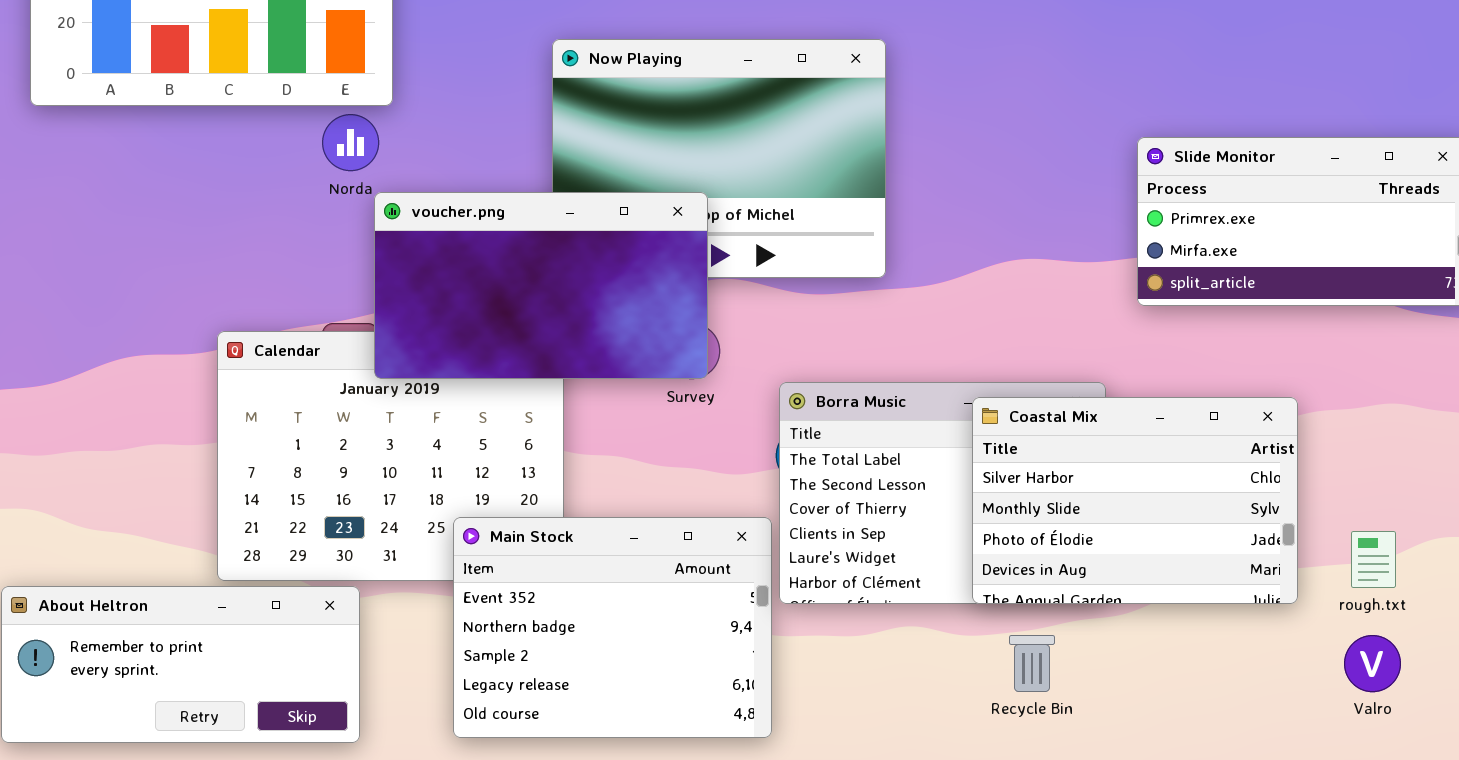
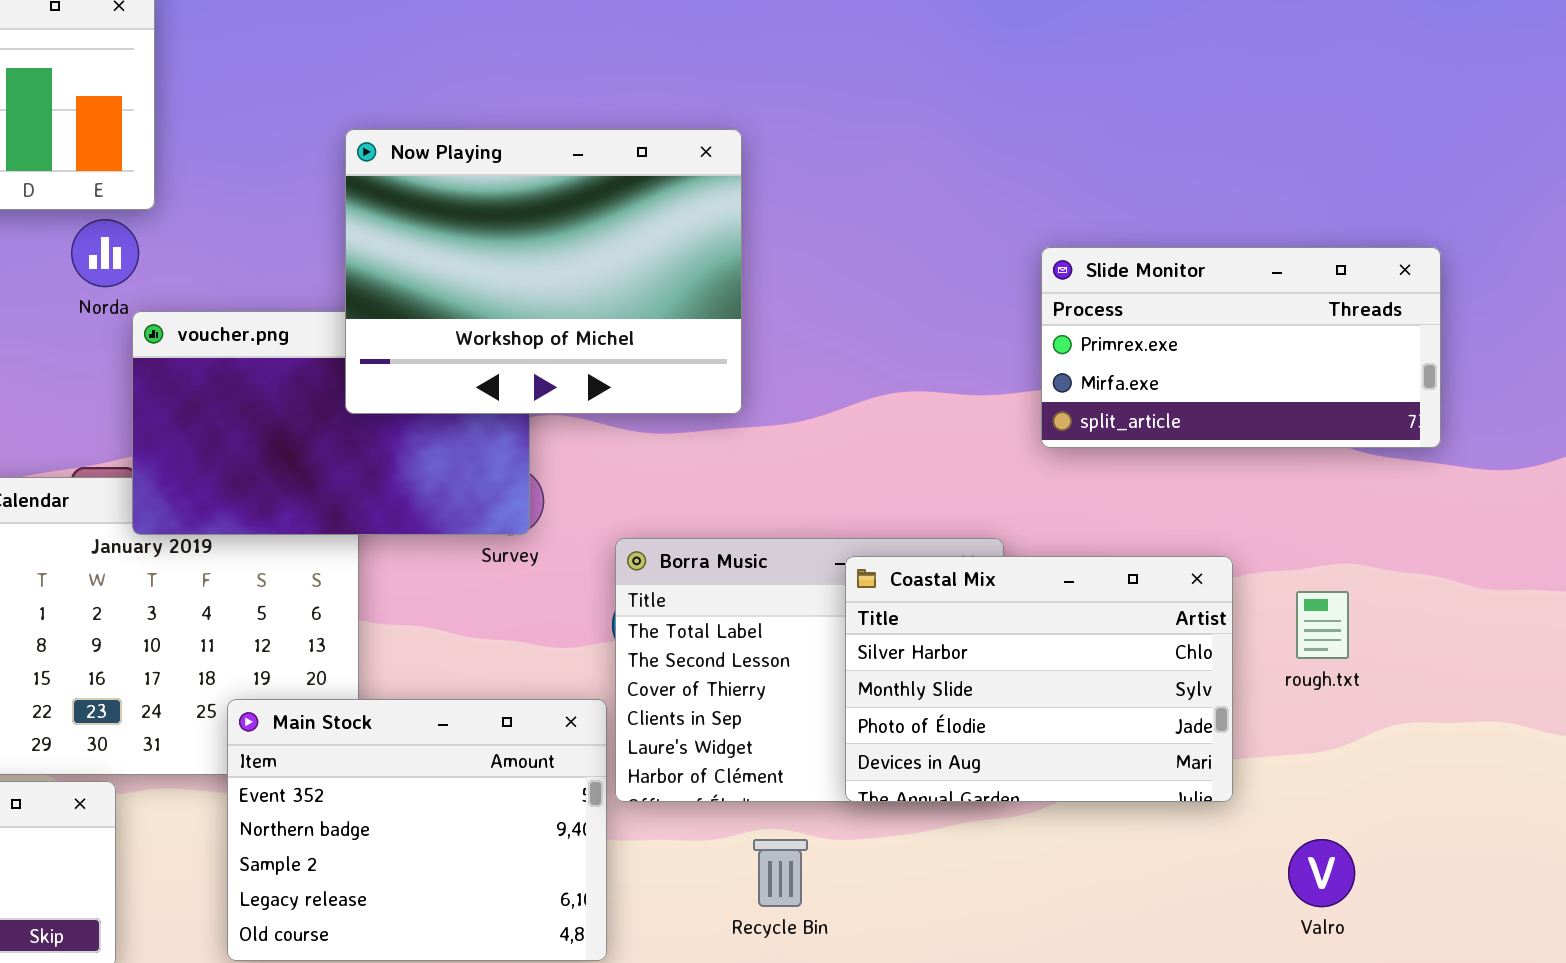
Now Playing: [552,39,886,278] -> [345,129,742,414], raised
rough.txt: [1351,531,1396,588] -> [1296,591,1349,659], moved
Recycle Bin: [1009,635,1055,692] -> [753,839,808,907], moved

